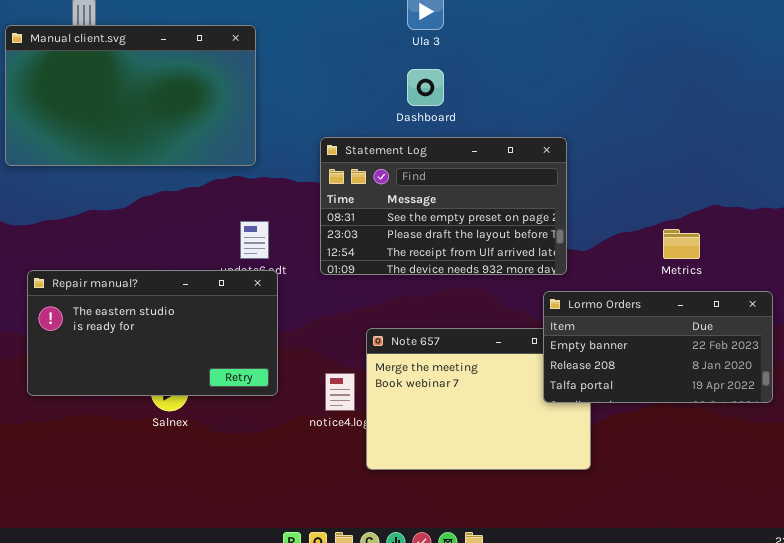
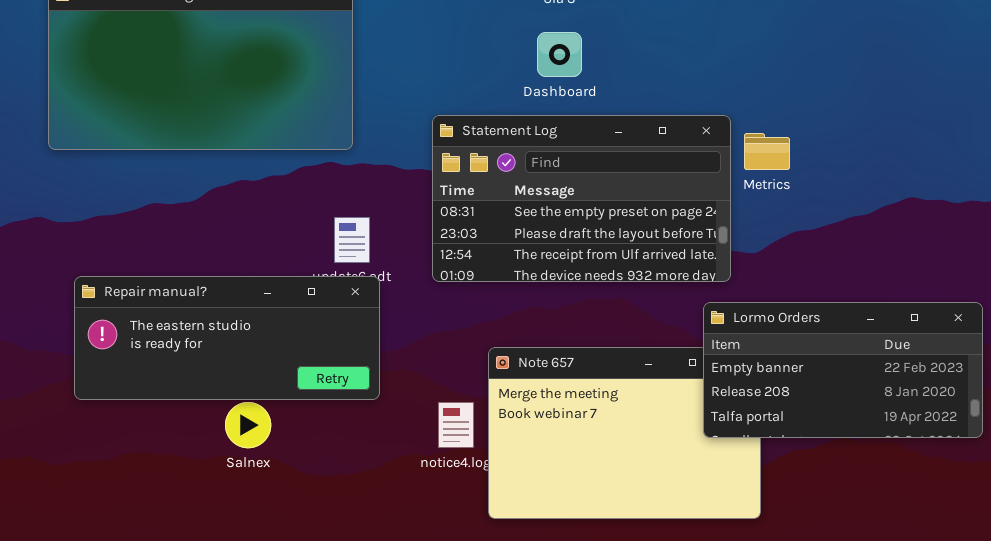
Metrics: [663,229,700,259] -> [744,133,790,170], moved
Repair manual?: [27,270,278,396] -> [74,276,380,400], resized

